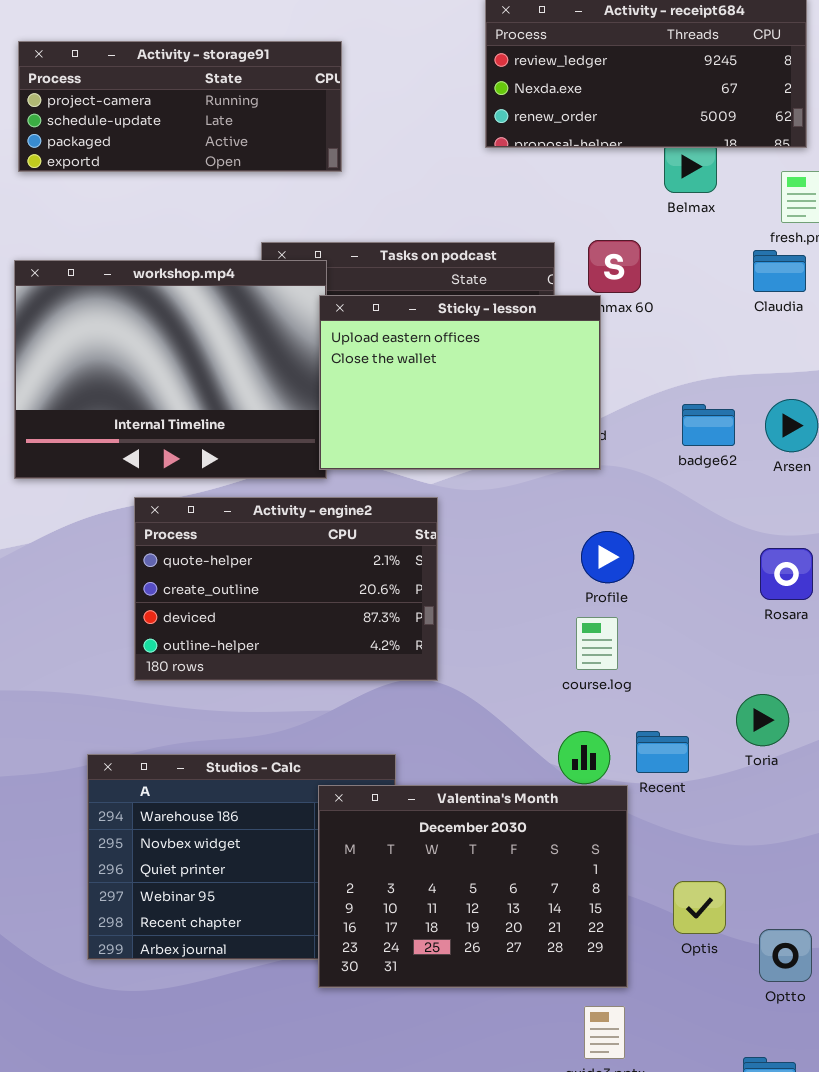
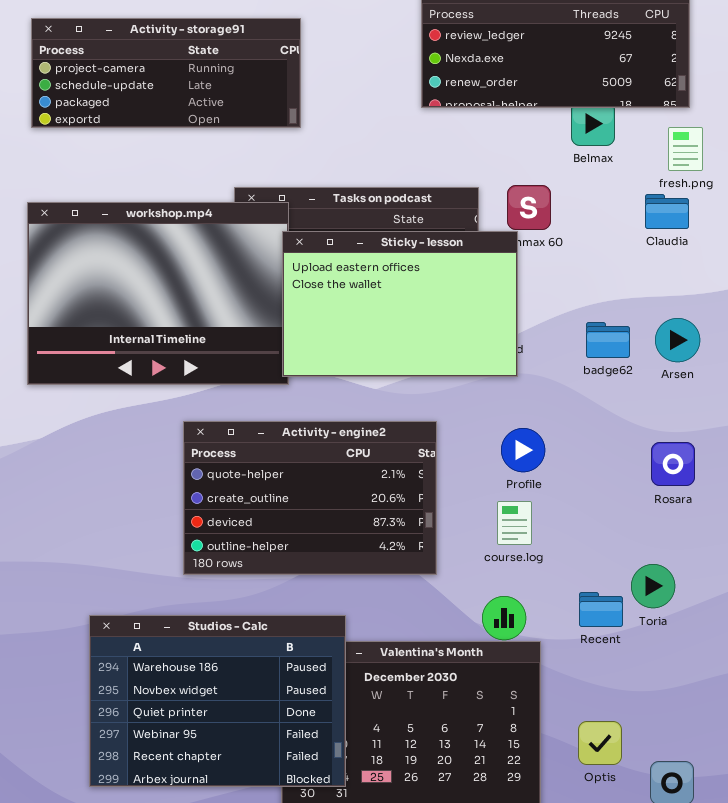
Activity - engine2: [134,497,438,681] -> [183,421,437,575], moved
Recent: [636,731,689,773] -> [579,592,623,627], moved
Studios - Calc: [87,754,396,960] -> [89,615,346,787], raised

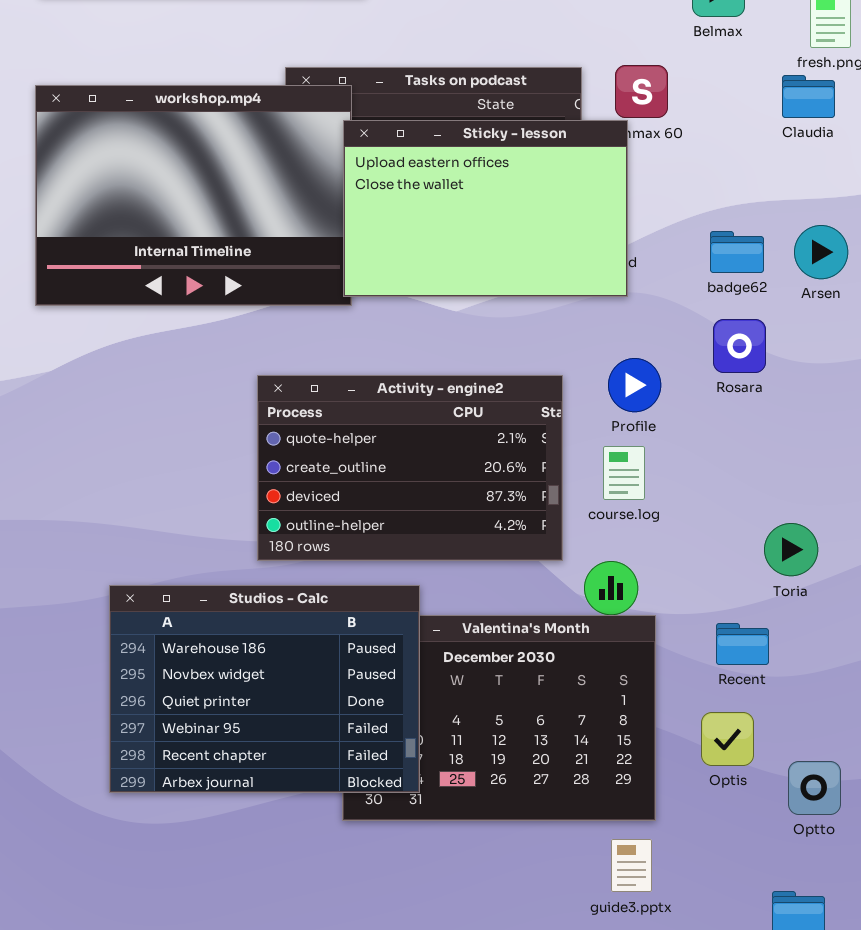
Activity - engine2: [183,421,437,575] -> [257,375,563,561], moved
Rosara: [651,442,695,486] -> [713,319,766,373], moved
Recent: [579,592,623,627] -> [716,623,769,665], moved

